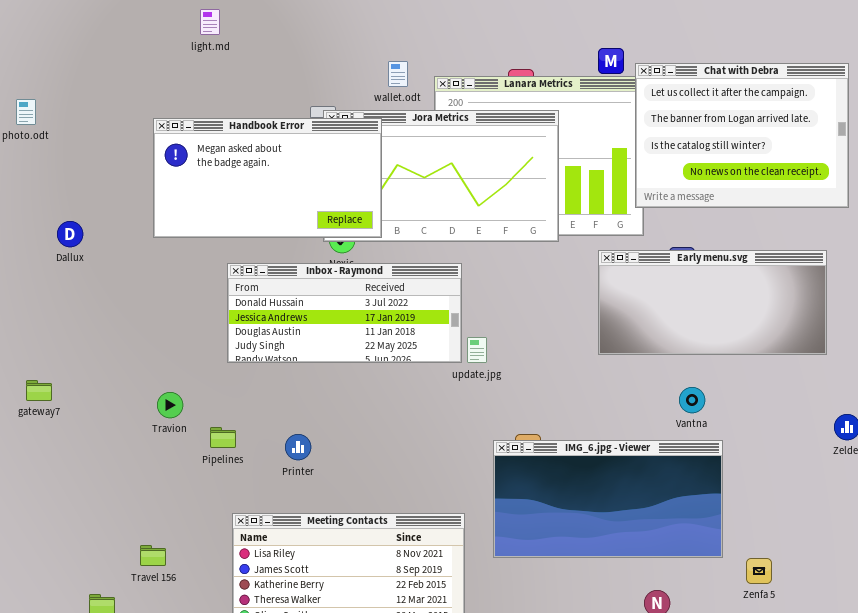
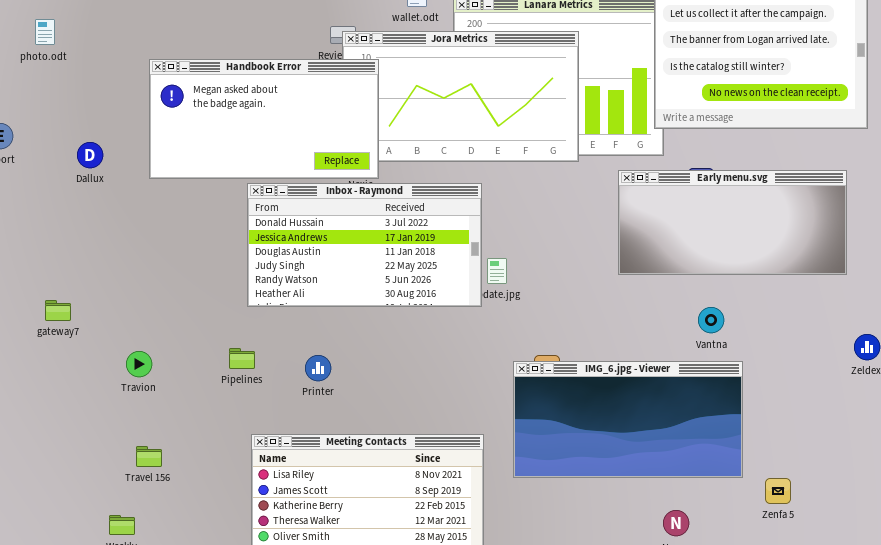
Handbook Error: [153,118,382,238] -> [149,59,379,179], moved
Inbox - Raymond: [227,263,462,363] -> [247,183,482,307], resized
Travion: [157,392,183,418] -> [126,351,152,377], moved
Travel 156: [140,545,166,566] -> [136,446,162,467], moved

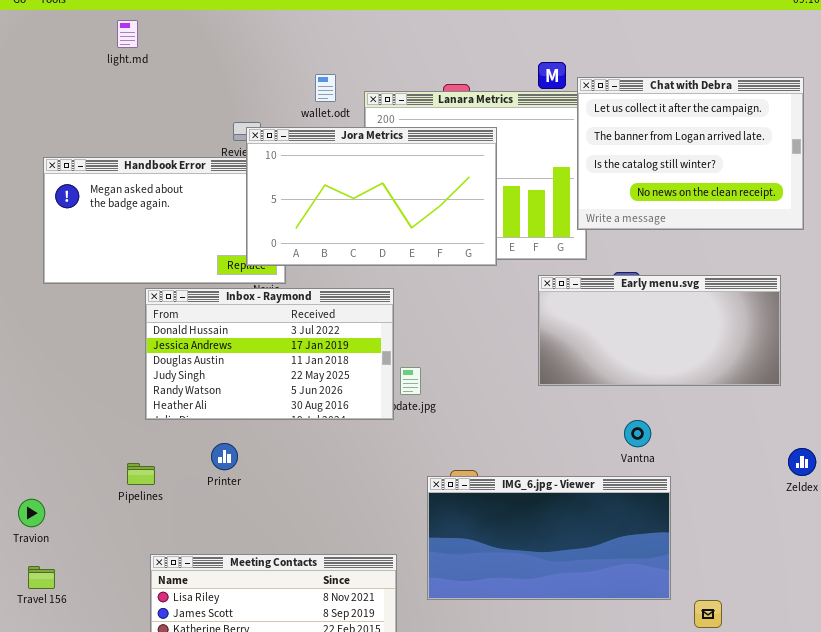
Jora Metrics: [342,31,579,162] -> [246,127,497,266], raised
Travion: [126,351,152,377] -> [18,499,45,527], moved
Printer: [305,355,331,381] -> [211,443,238,470], moved

